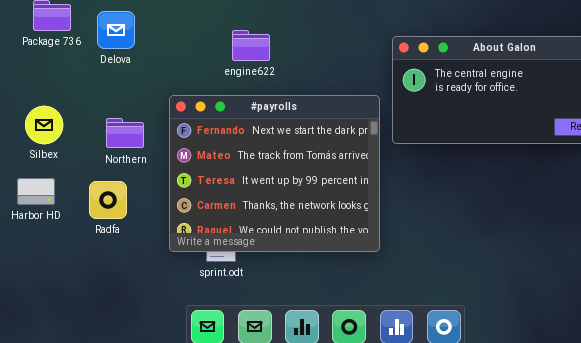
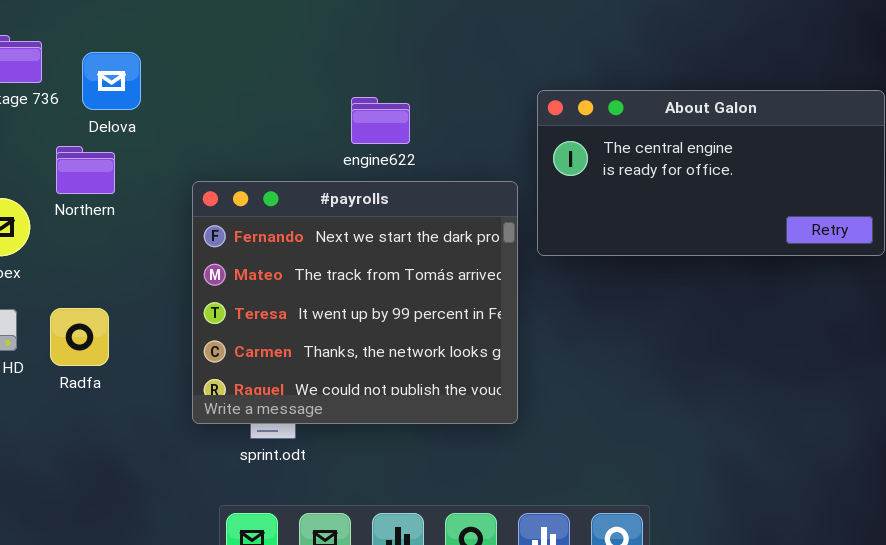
engine622: [232,30,270,61] -> [351,97,410,144], moved
Northern: [106,118,144,148] -> [56,146,115,194], moved
Radfa: [89,181,127,219] -> [50,308,109,366], moved

